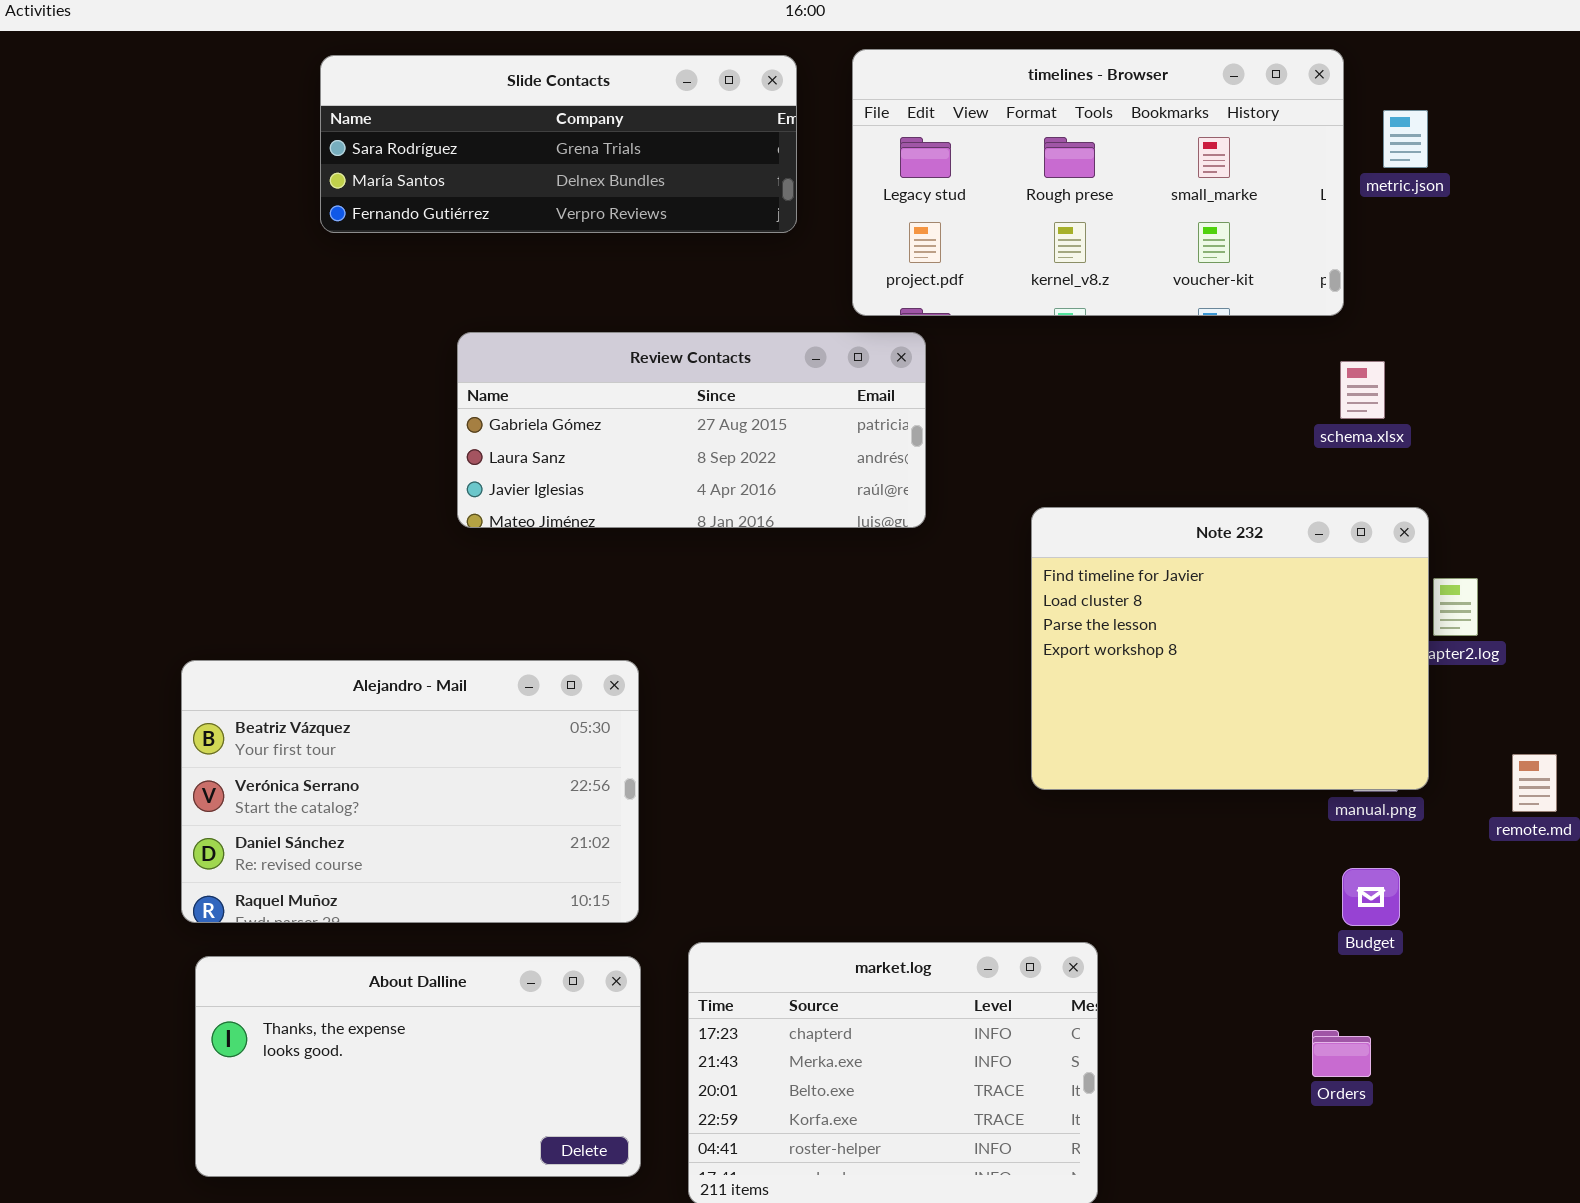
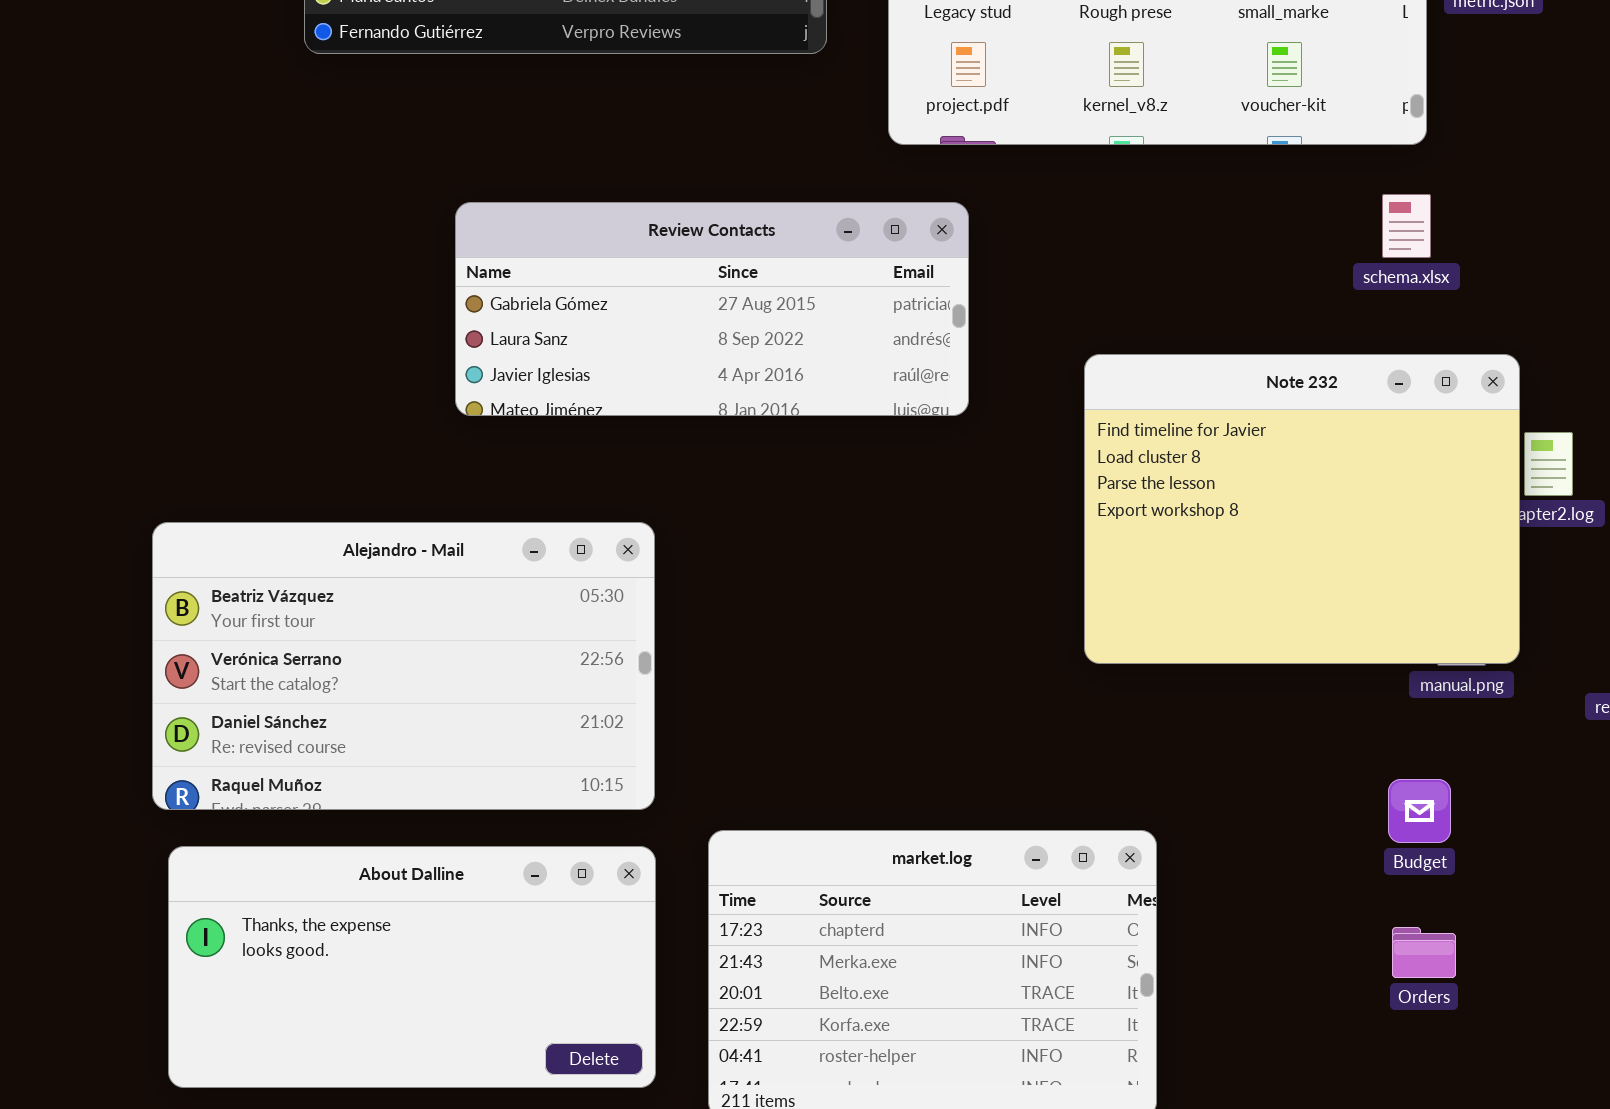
Review Contacts: [457,332,926,528] -> [455,202,969,416], moved
schema.xlsx: [1340,361,1385,419] -> [1382,194,1431,258], moved
Budget: [1342,868,1400,926] -> [1388,779,1451,843], moved

